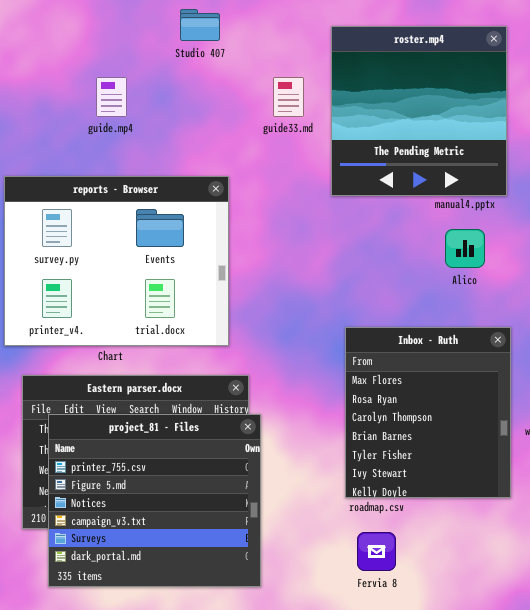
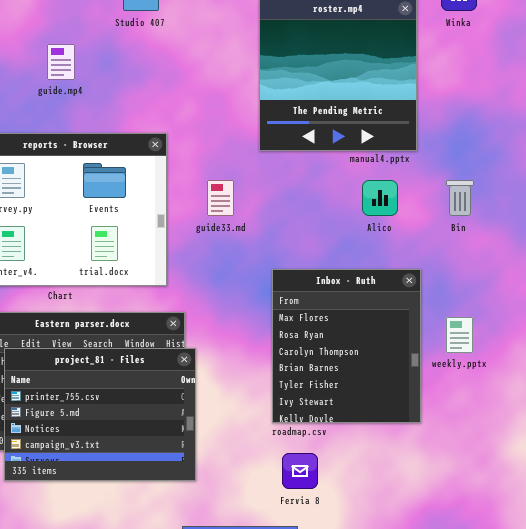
guide33.md: [273,77,304,117] -> [207,180,234,216], moved
project_81 - Files: [48,414,261,587] -> [4,348,196,481], resized

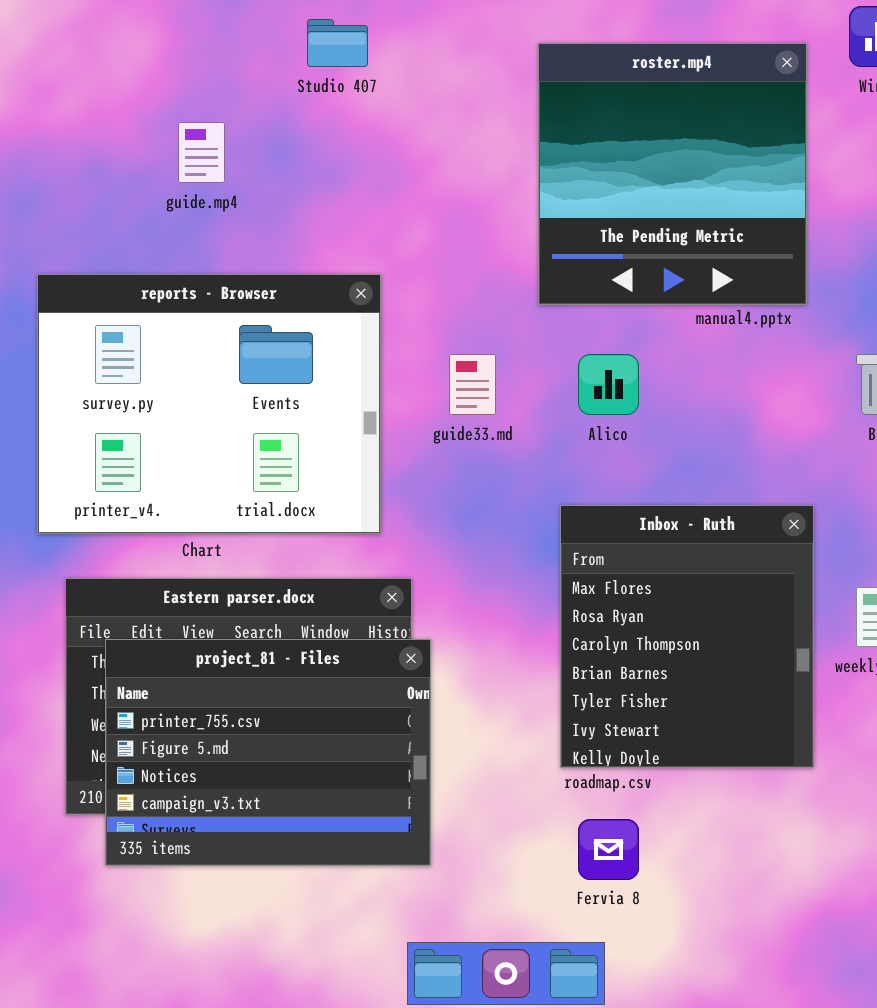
Alico: [362,180,398,216] -> [578,354,639,415], moved

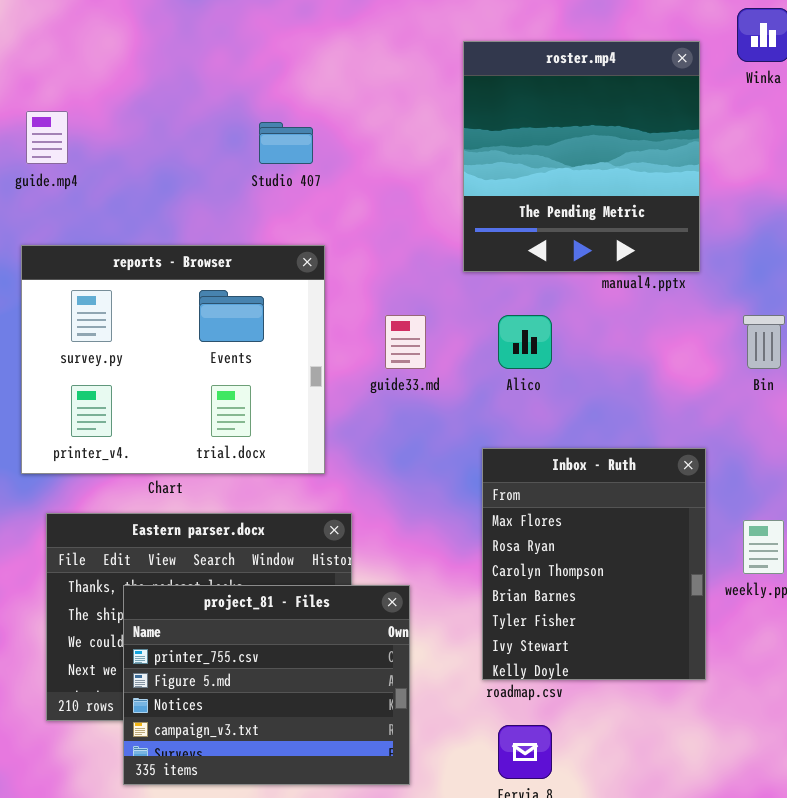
Studio 407: [307,19,368,67] -> [259,122,313,164], moved
guide.mp4: [178,122,225,183] -> [26,111,68,164], moved
project_81 - Files: [105,639,431,866] -> [123,585,410,785], moved

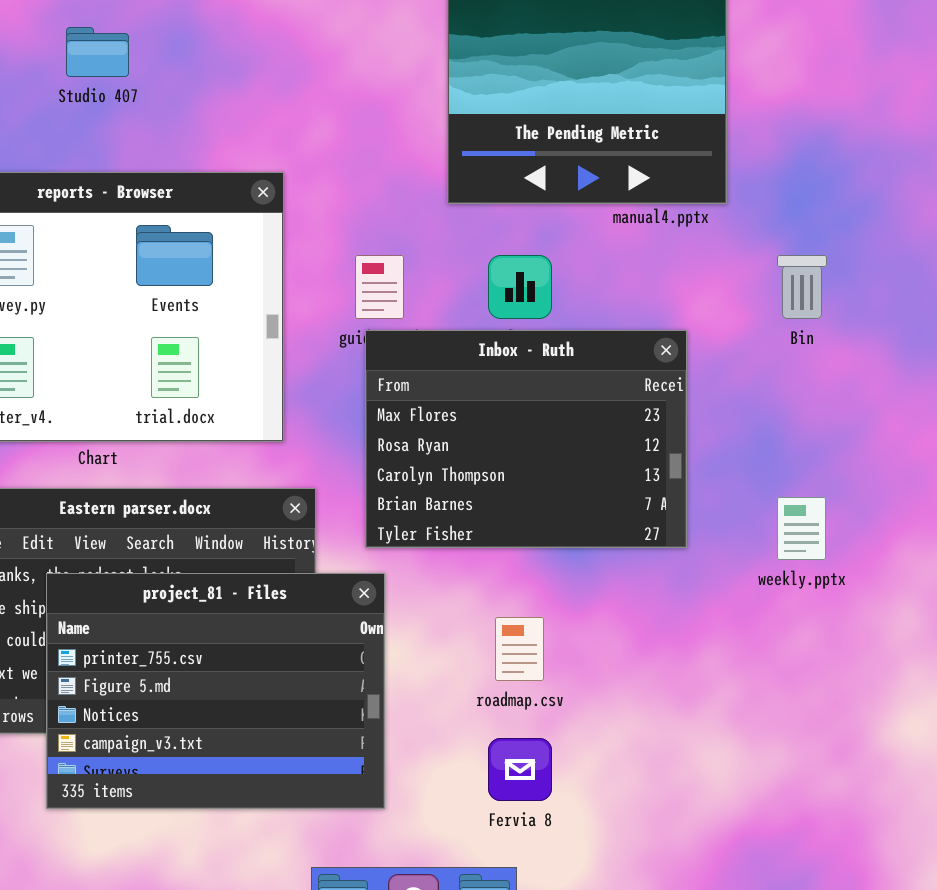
Studio 407: [259,122,313,164] -> [66,27,129,77], moved
Inbox - Ruth: [482,448,706,680] -> [365,330,687,548], moved, resized

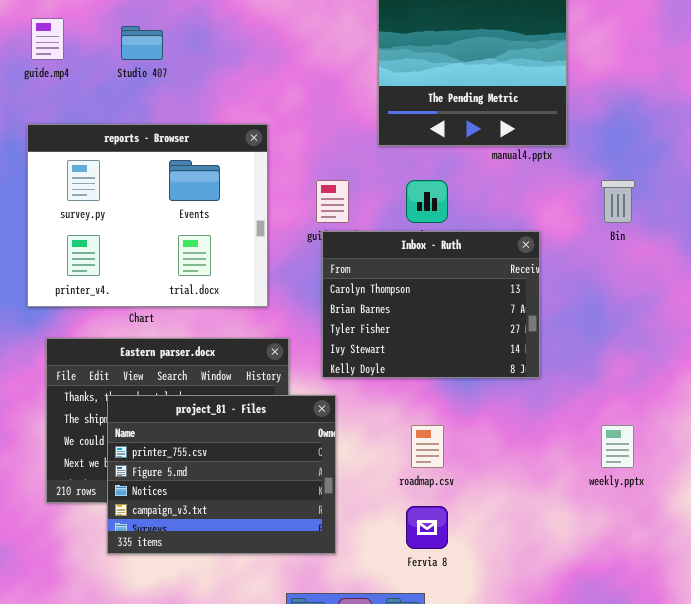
Inbox - Ruth: [365,330,687,548] -> [322,231,540,378], scrolled down 2 rows
weekly.pptx: [777,497,826,560] -> [601,425,634,468], moved

